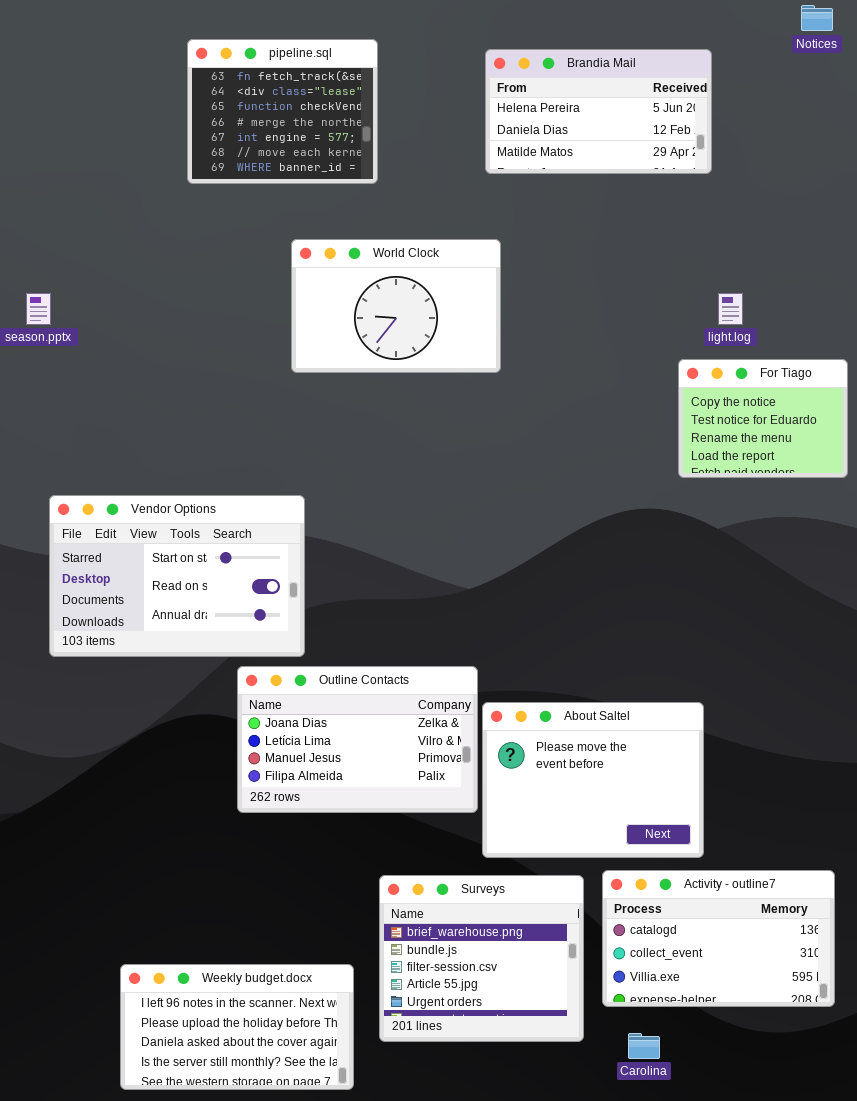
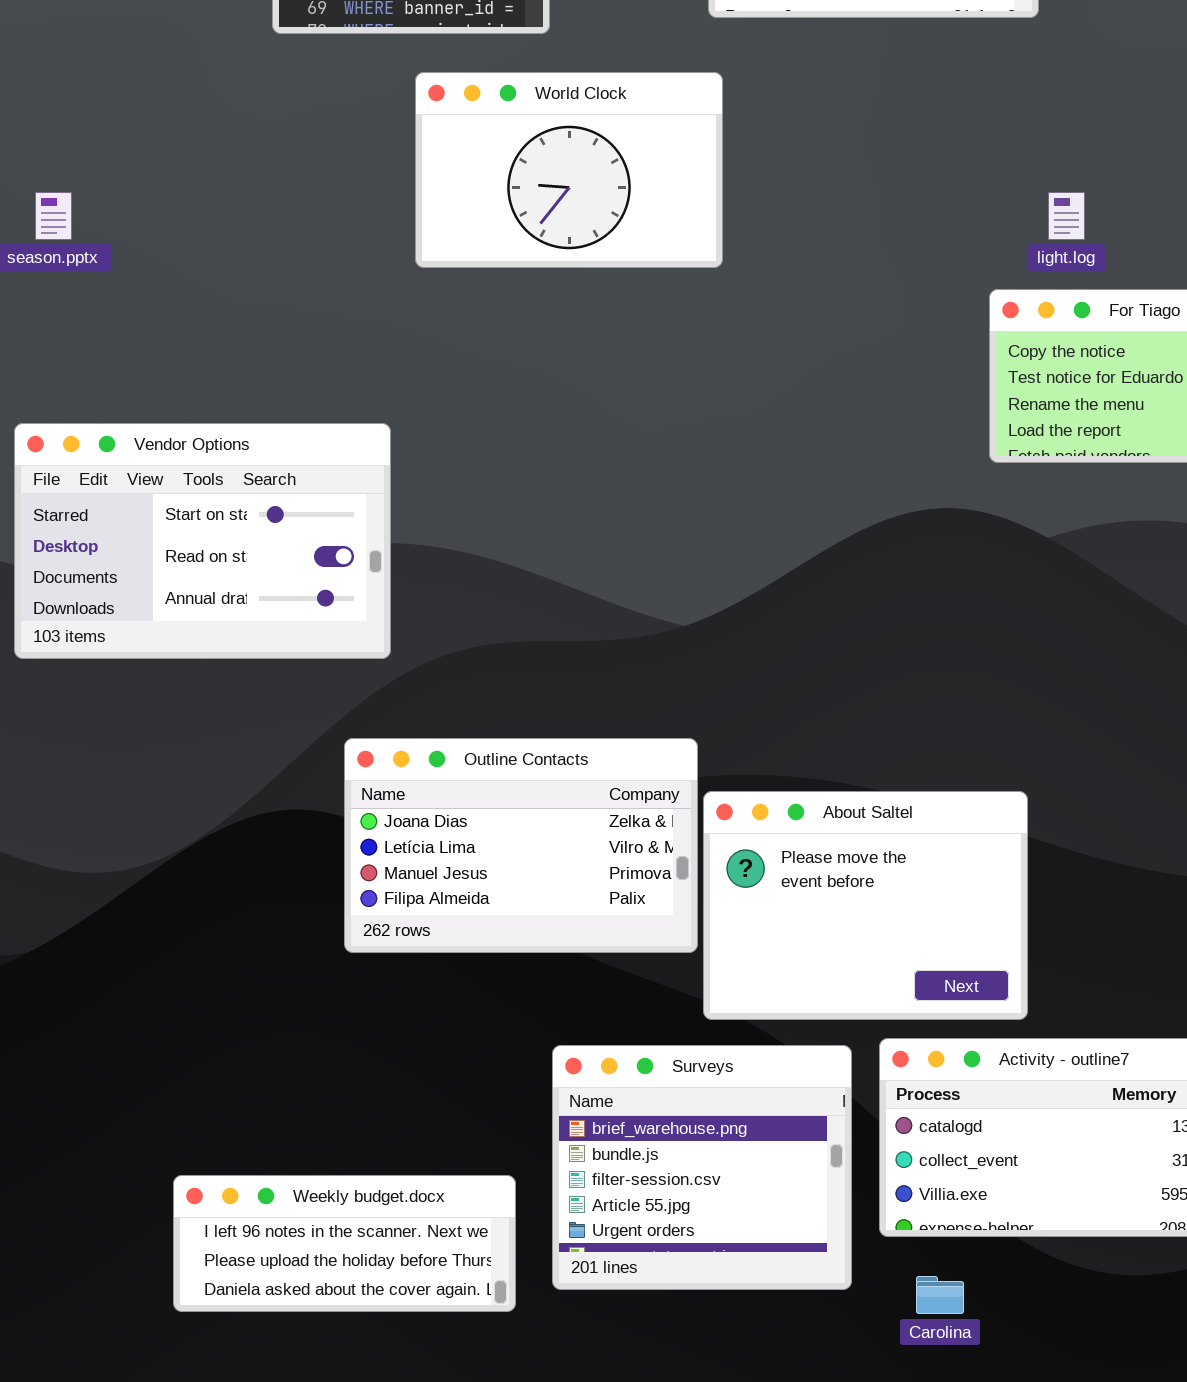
World Clock: [291,239,501,373] -> [415,72,723,268], moved
Vendor Options: [49,495,305,657] -> [14,423,391,659], moved
Weekly budget.docx: [120,964,354,1090] -> [173,1175,516,1312], resized

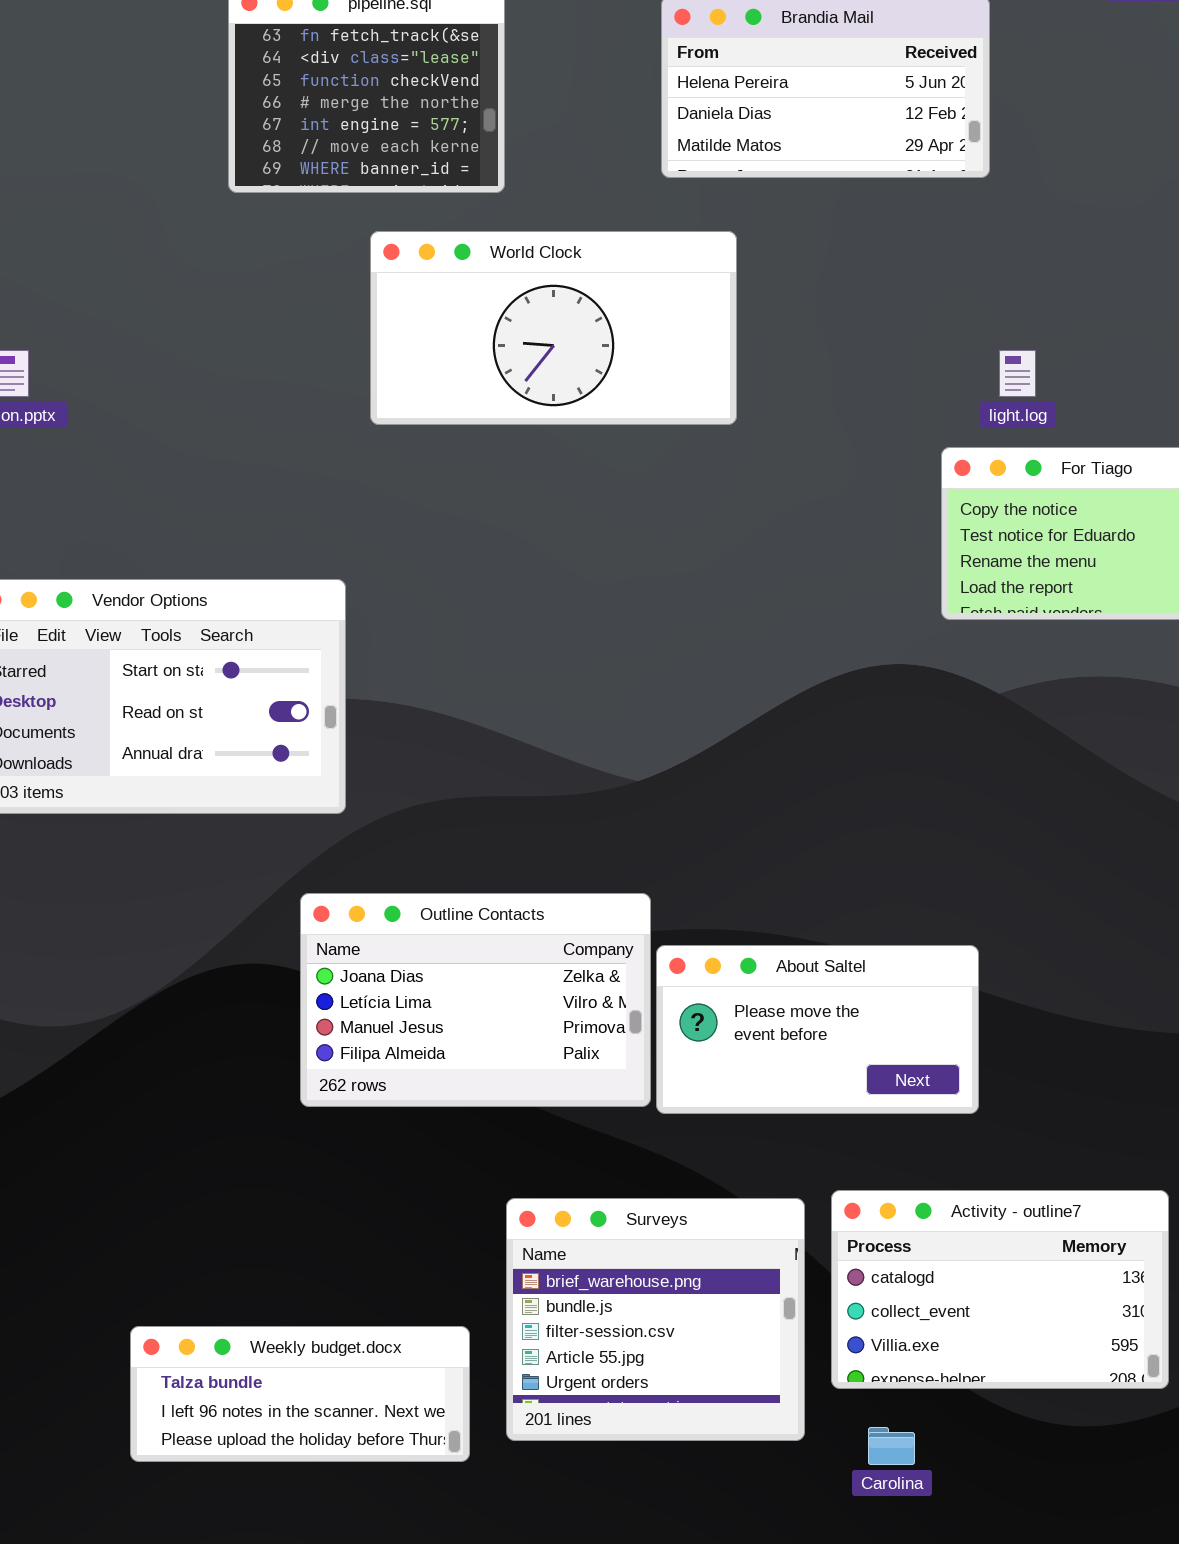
World Clock: [415,72,723,268] -> [370,231,737,425], resized
About Saltel: [703,791,1028,1020] -> [656,945,979,1114], resized
Weekly budget.docx: [173,1175,516,1312] -> [130,1326,470,1462], scrolled up 1 row

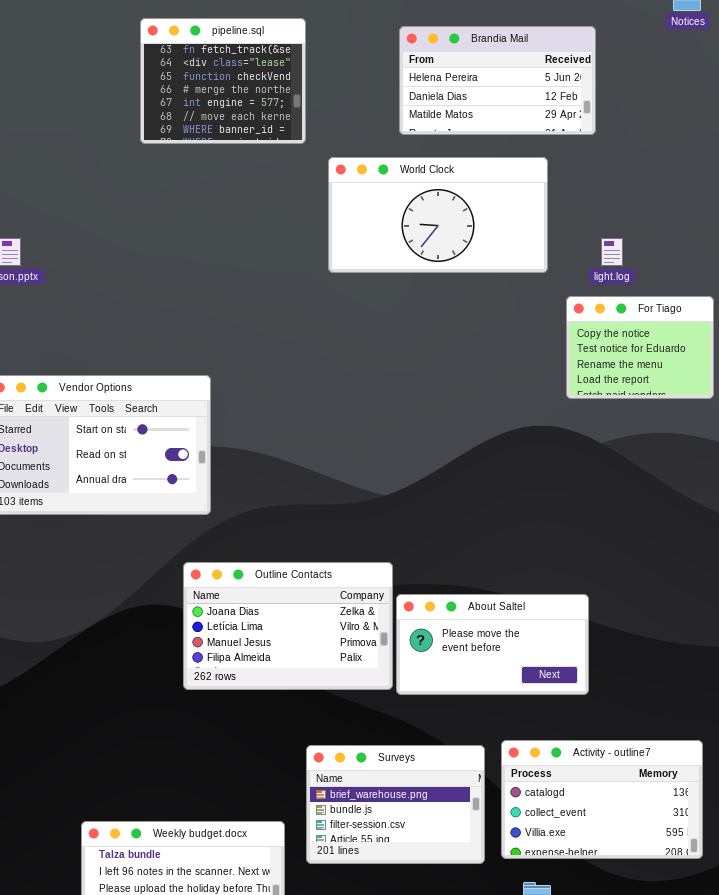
World Clock: [370,231,737,425] -> [328,157,548,273], moved
Surveys: [506,1198,805,1441] -> [306,745,485,864], resized

